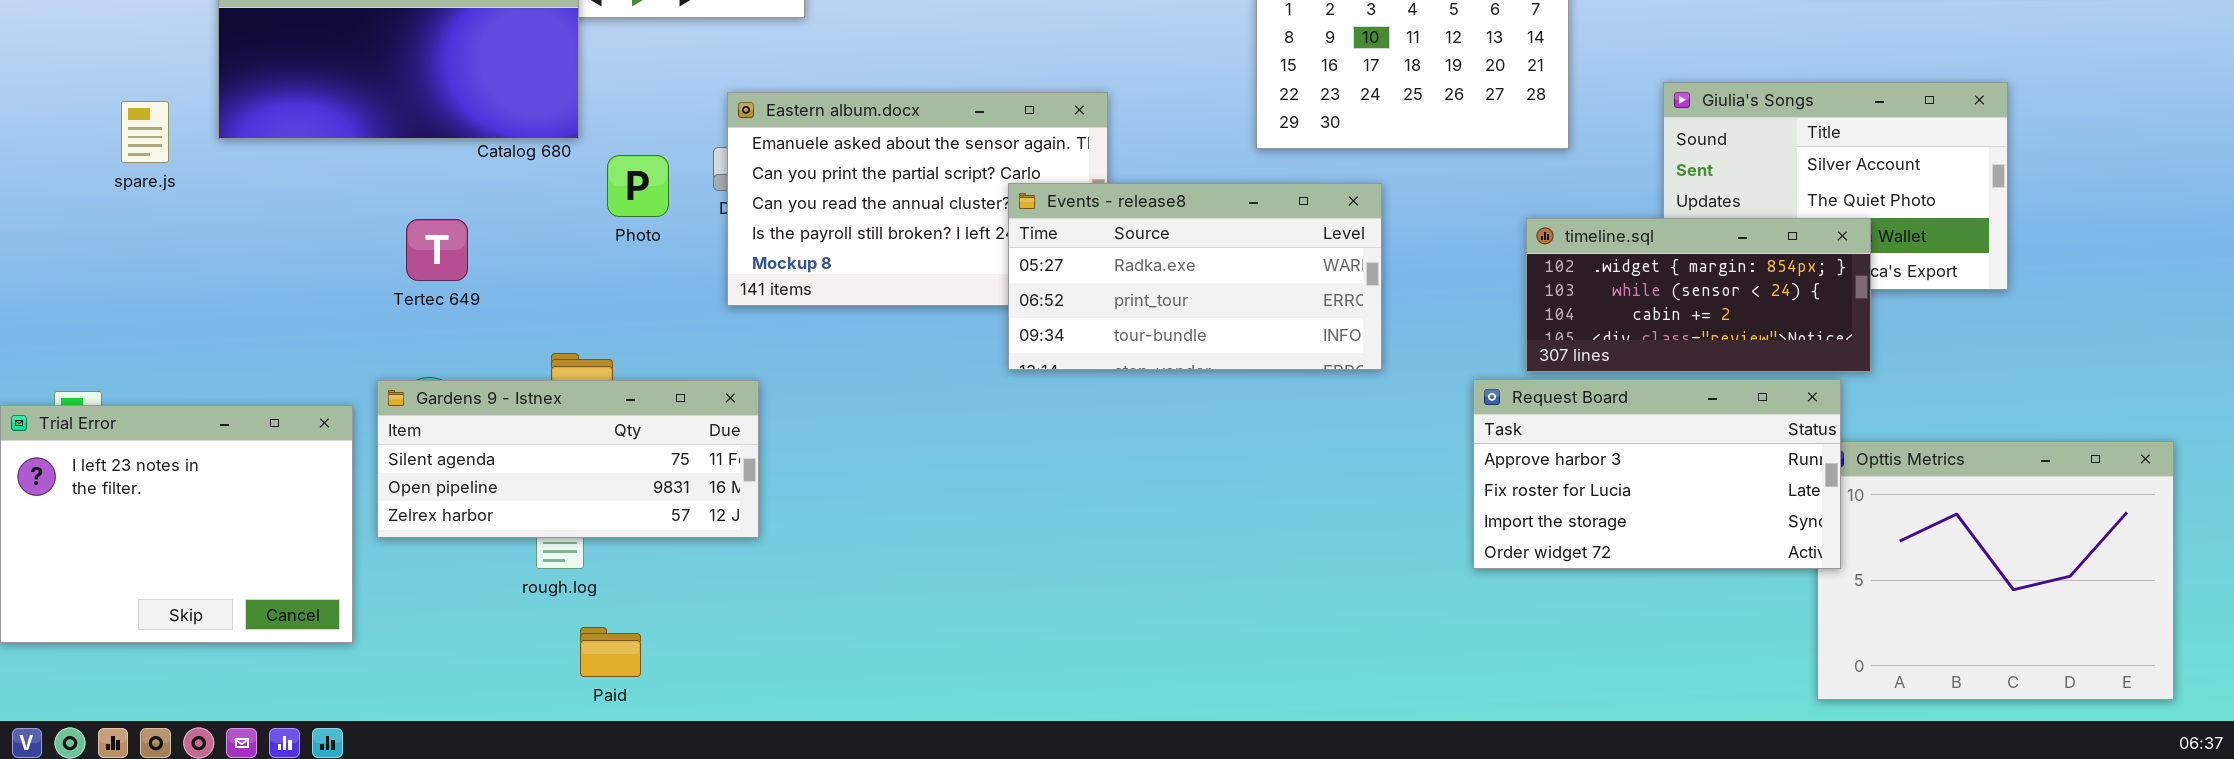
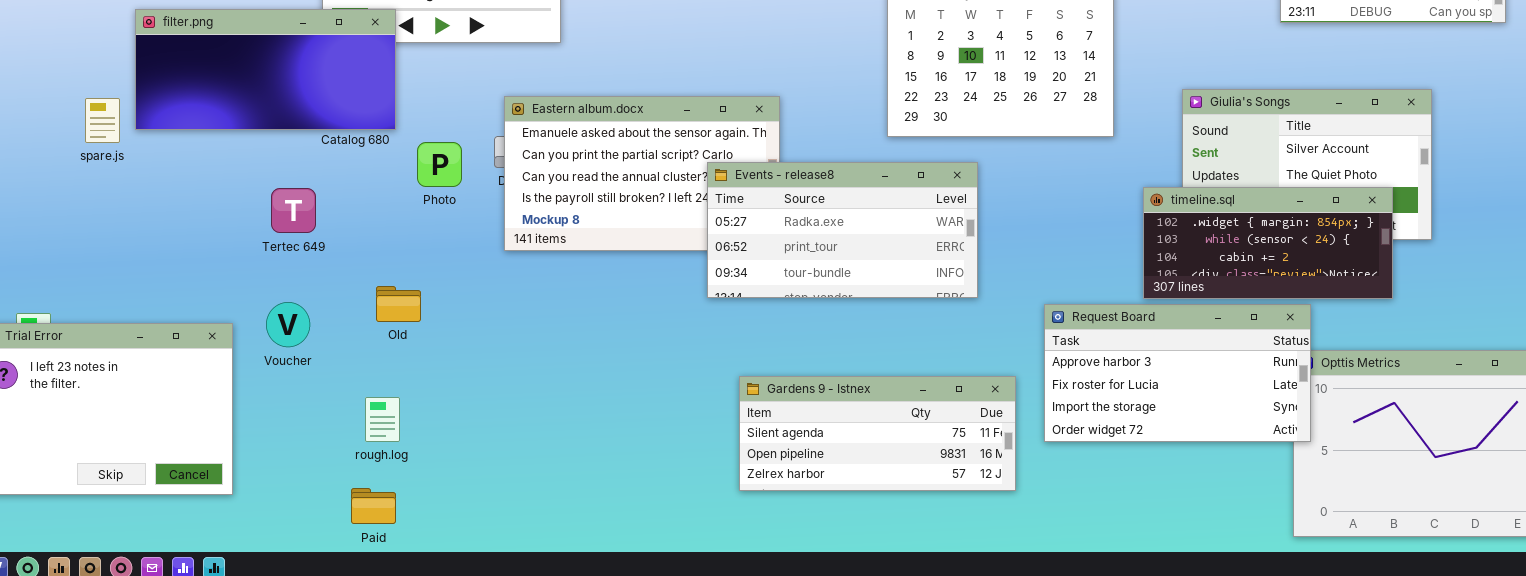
spare.js: [121,101,169,163] -> [85,98,120,143], moved
timeline.sql: [1526,218,1871,372] -> [1143,187,1393,299], moved
Gardens 9 - Istnex: [377,380,759,538] -> [739,376,1016,491], moved
Paid: [580,627,641,677] -> [351,488,396,524], moved

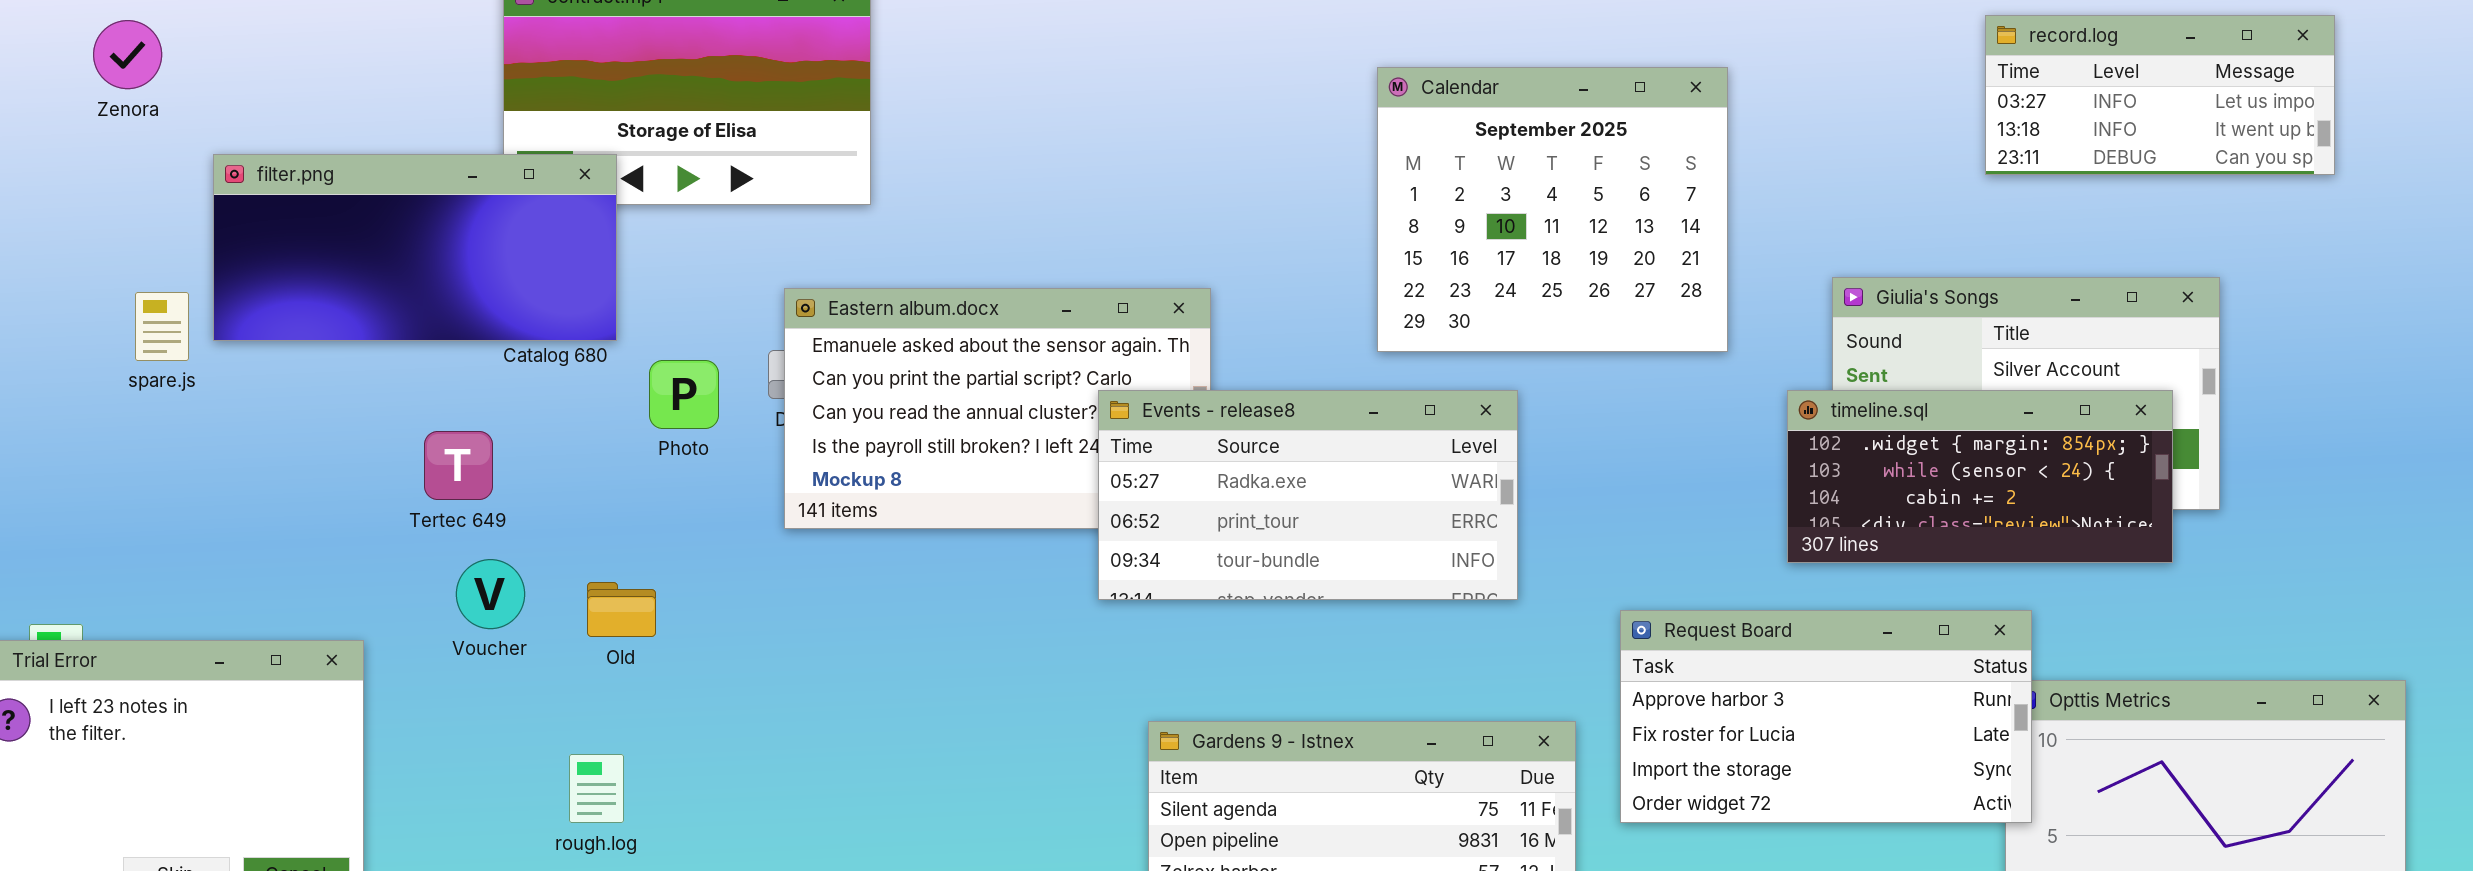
timeline.sql: [1143,187,1393,299] -> [1787,390,2173,563], moved
Voucher: [266,302,310,347] -> [456,559,525,629], moved

